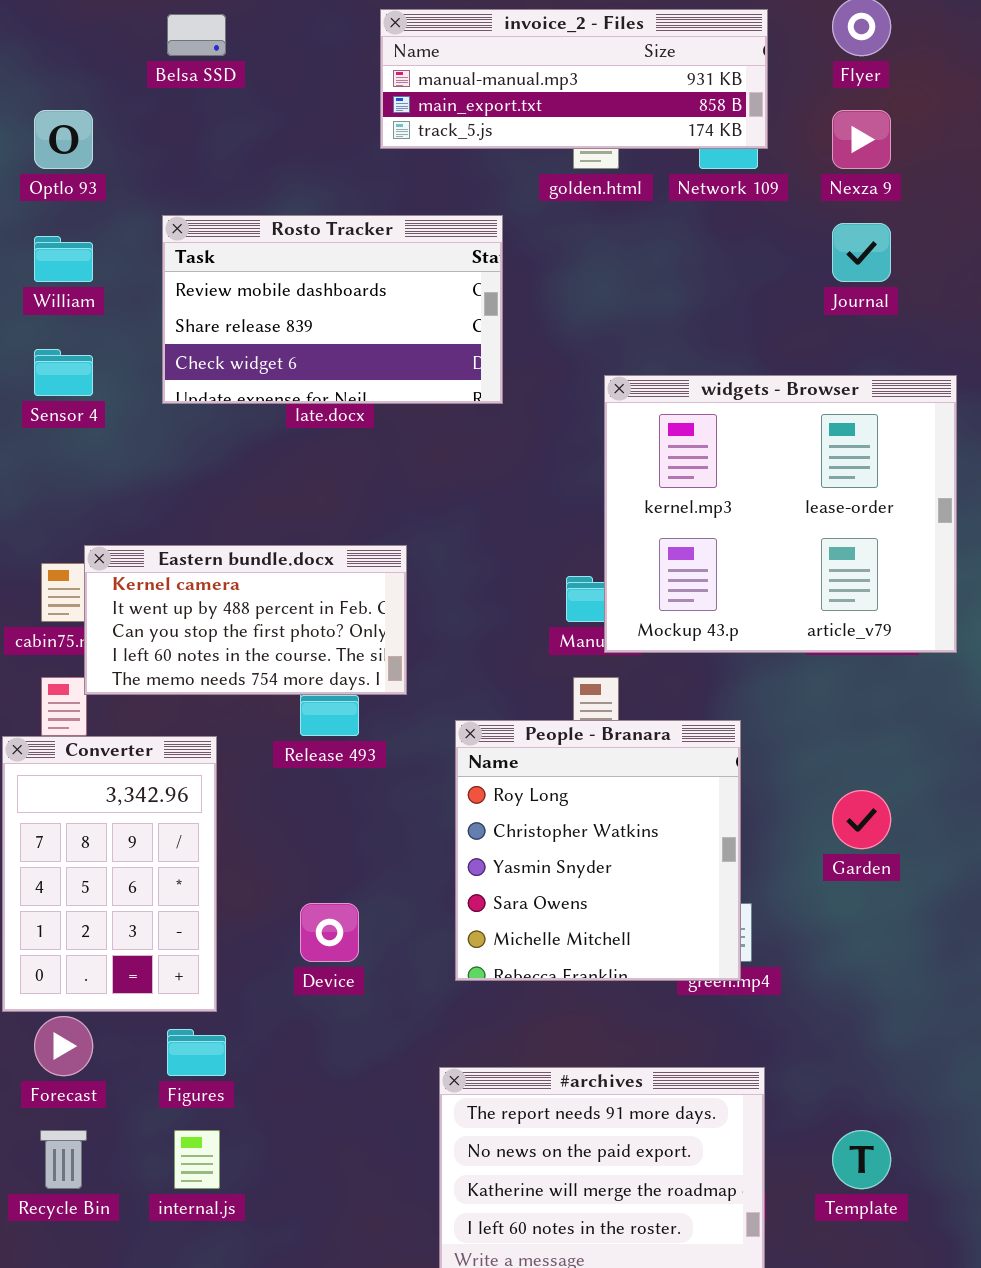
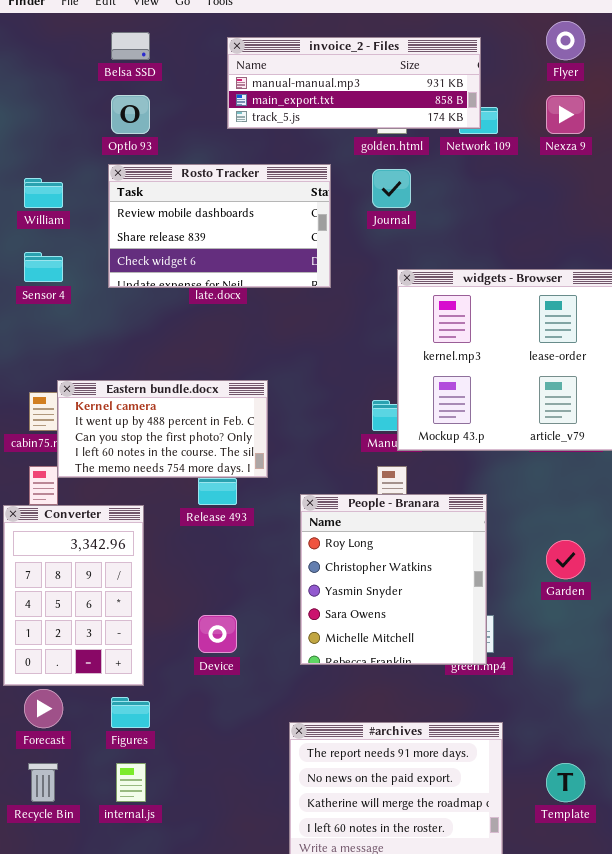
invoice_2 - Files: [380,9,768,149] -> [227,37,481,129], moved
Optlo 93: [34,110,93,169] -> [111,95,150,134], moved
Journal: [832,223,891,282] -> [372,169,411,208], moved

